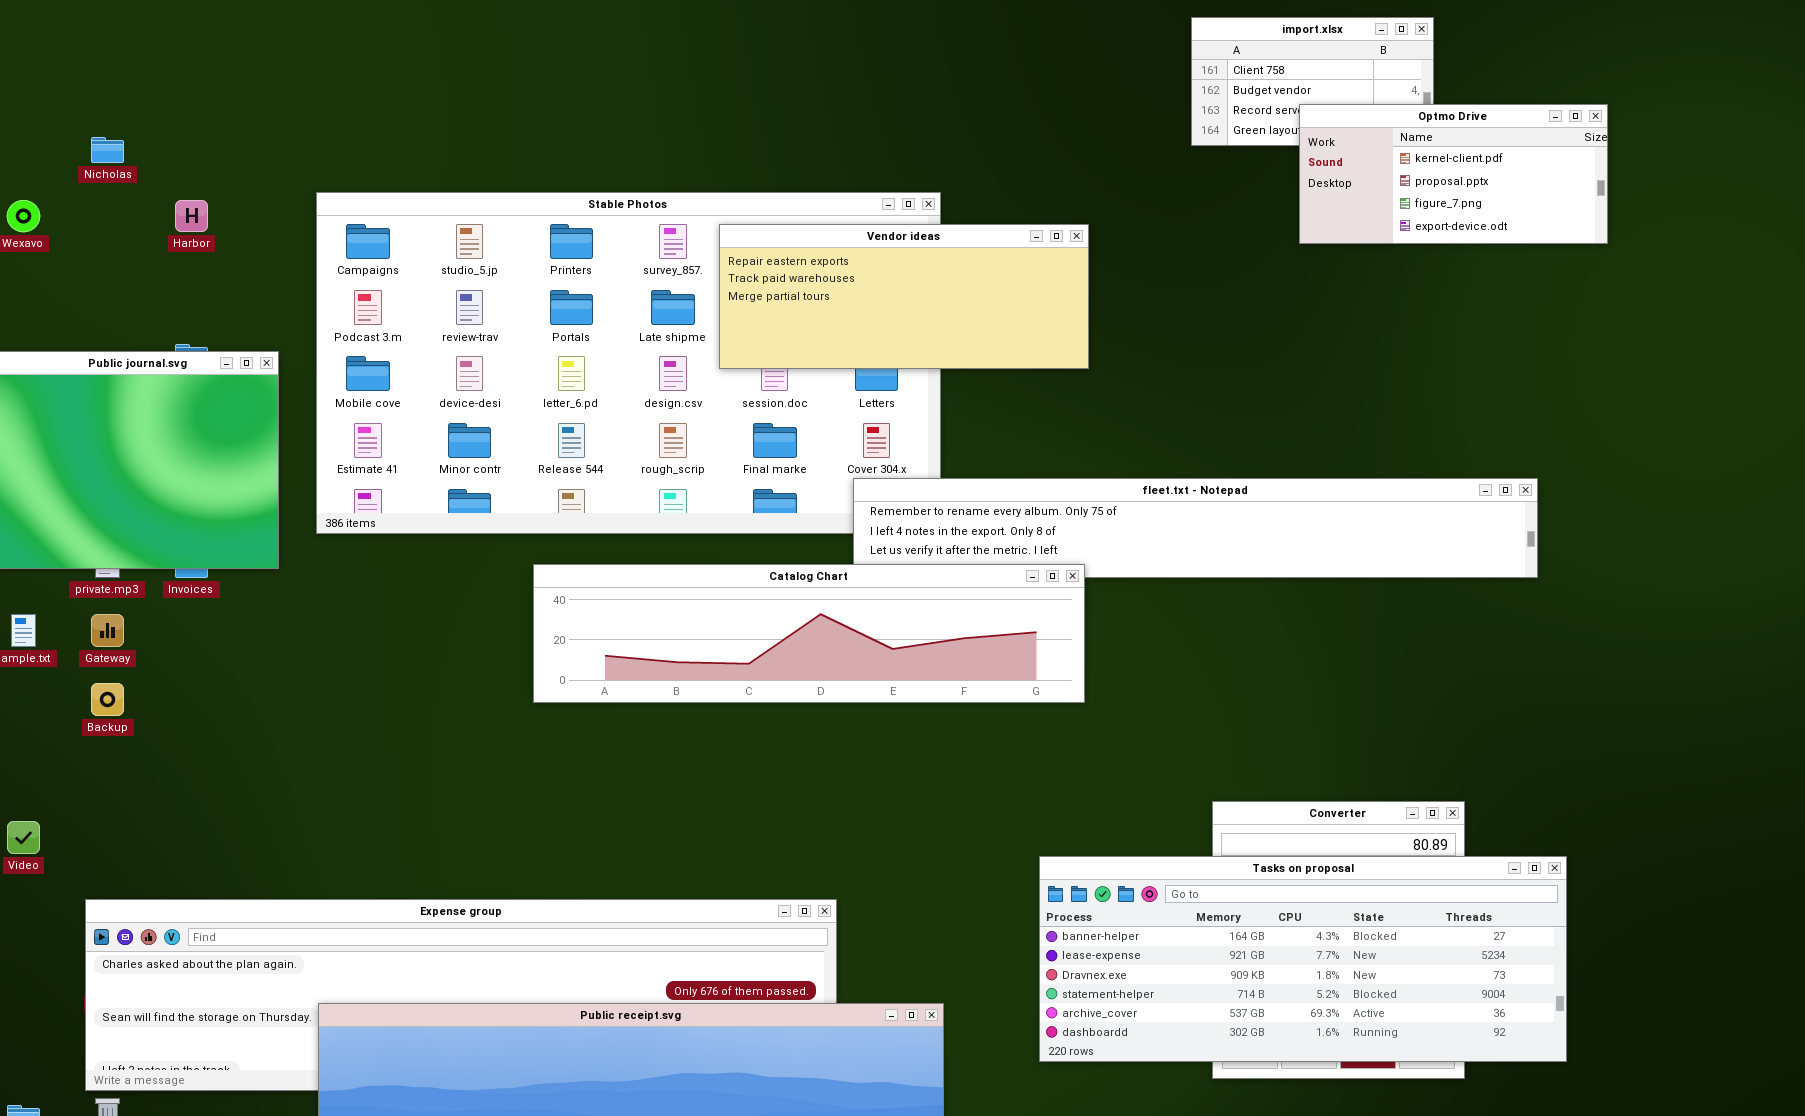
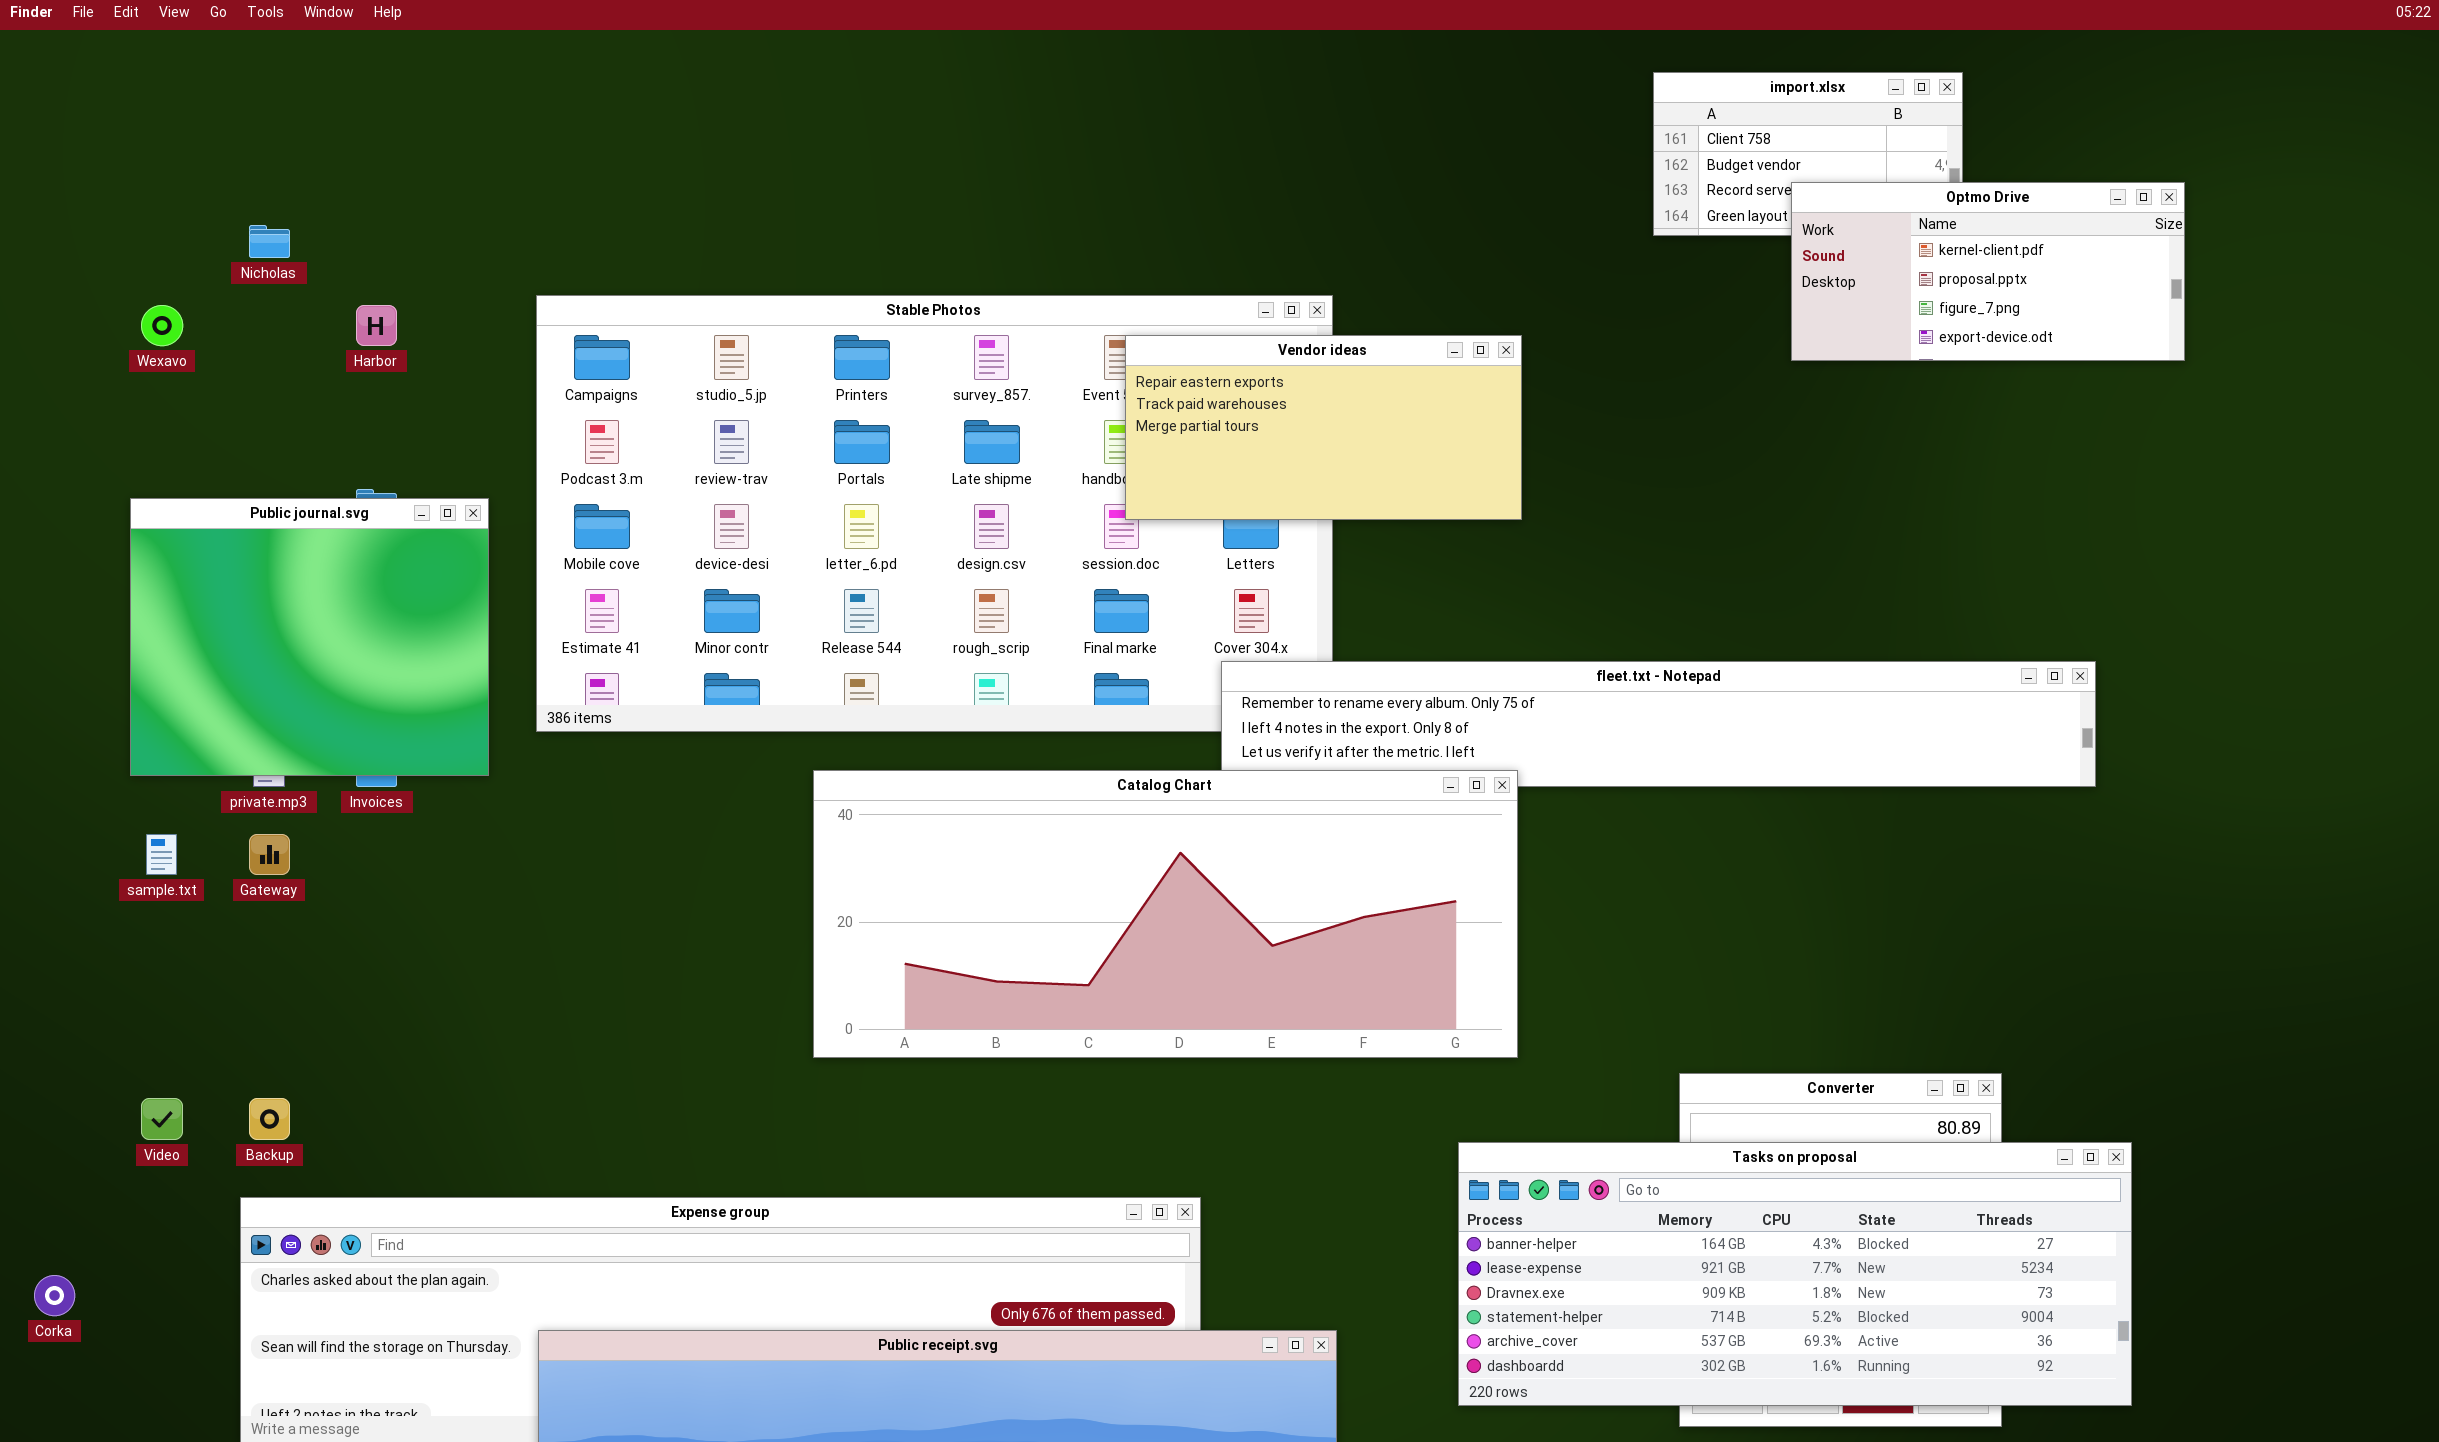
Vendor ideas: [719,224,1089,369] -> [1125,335,1522,520], resized
Catalog Chart: [533,564,1085,703] -> [813,770,1518,1058], resized
Backup: [91,683,124,716] -> [249,1098,290,1140], moved

